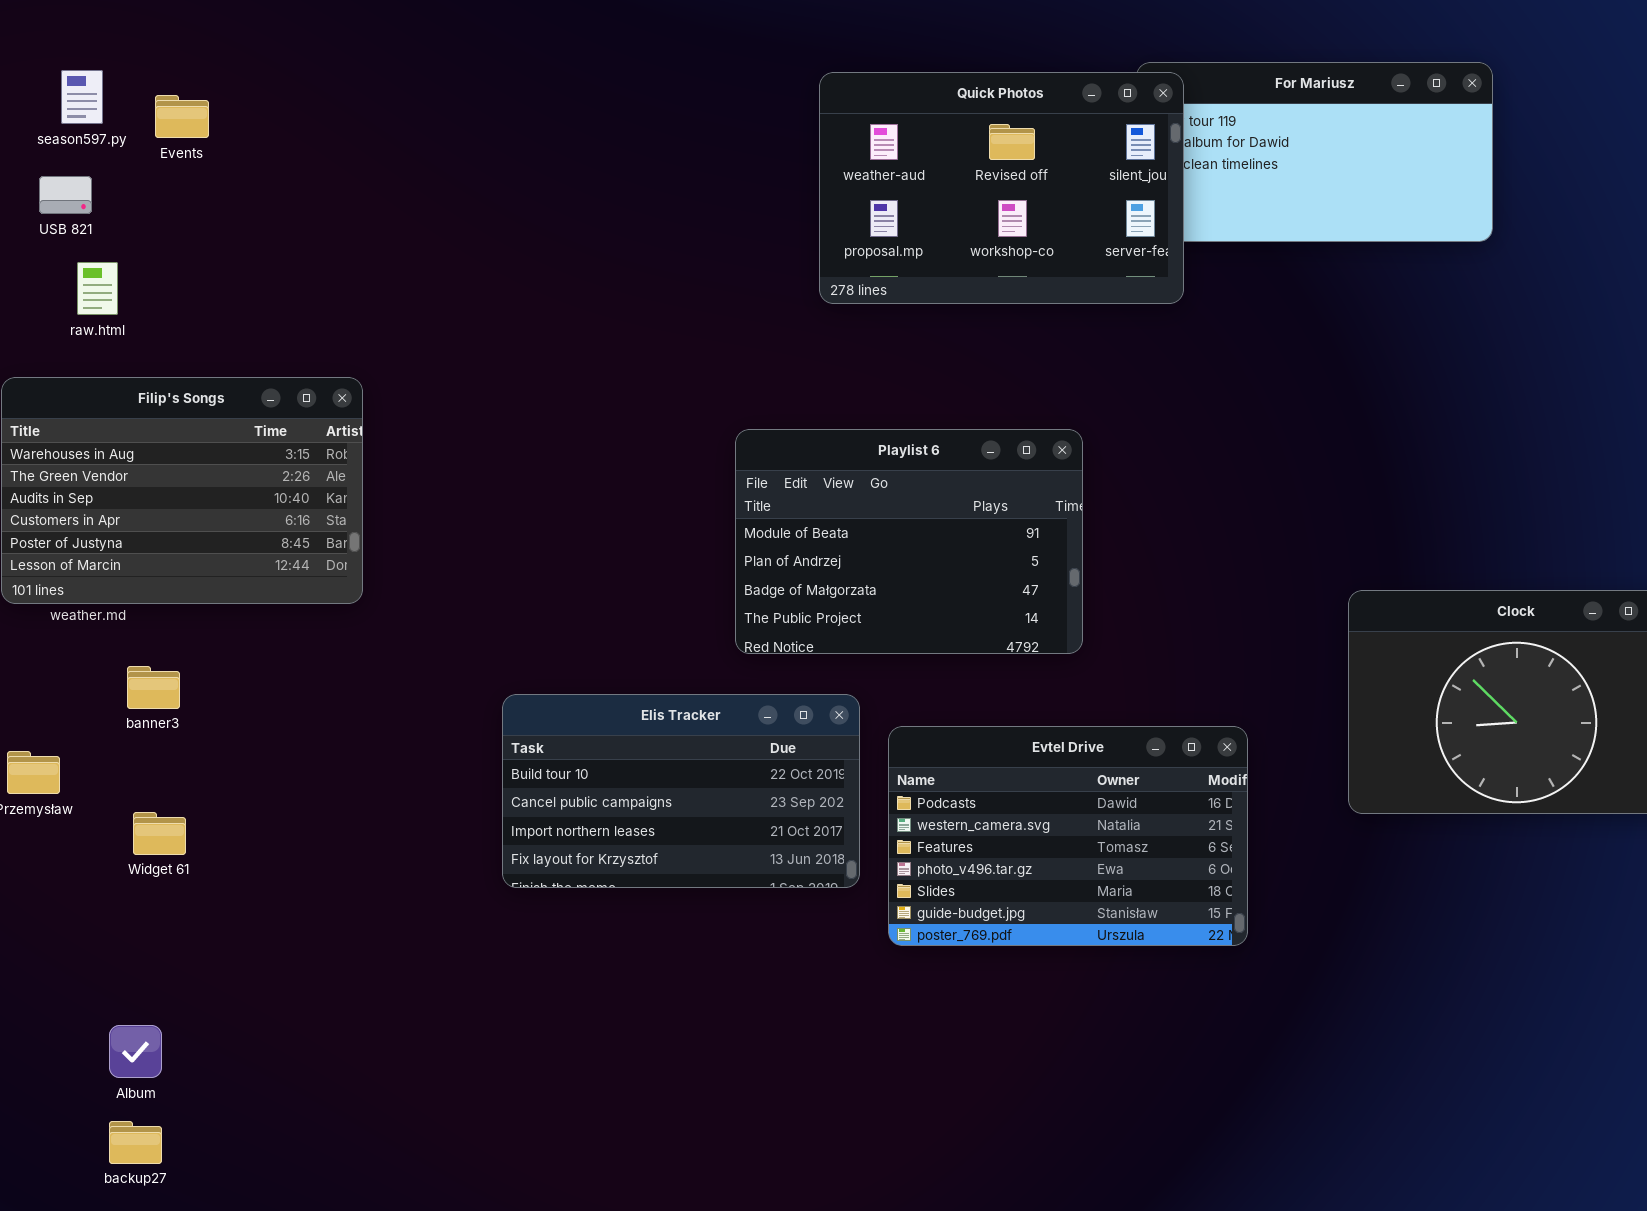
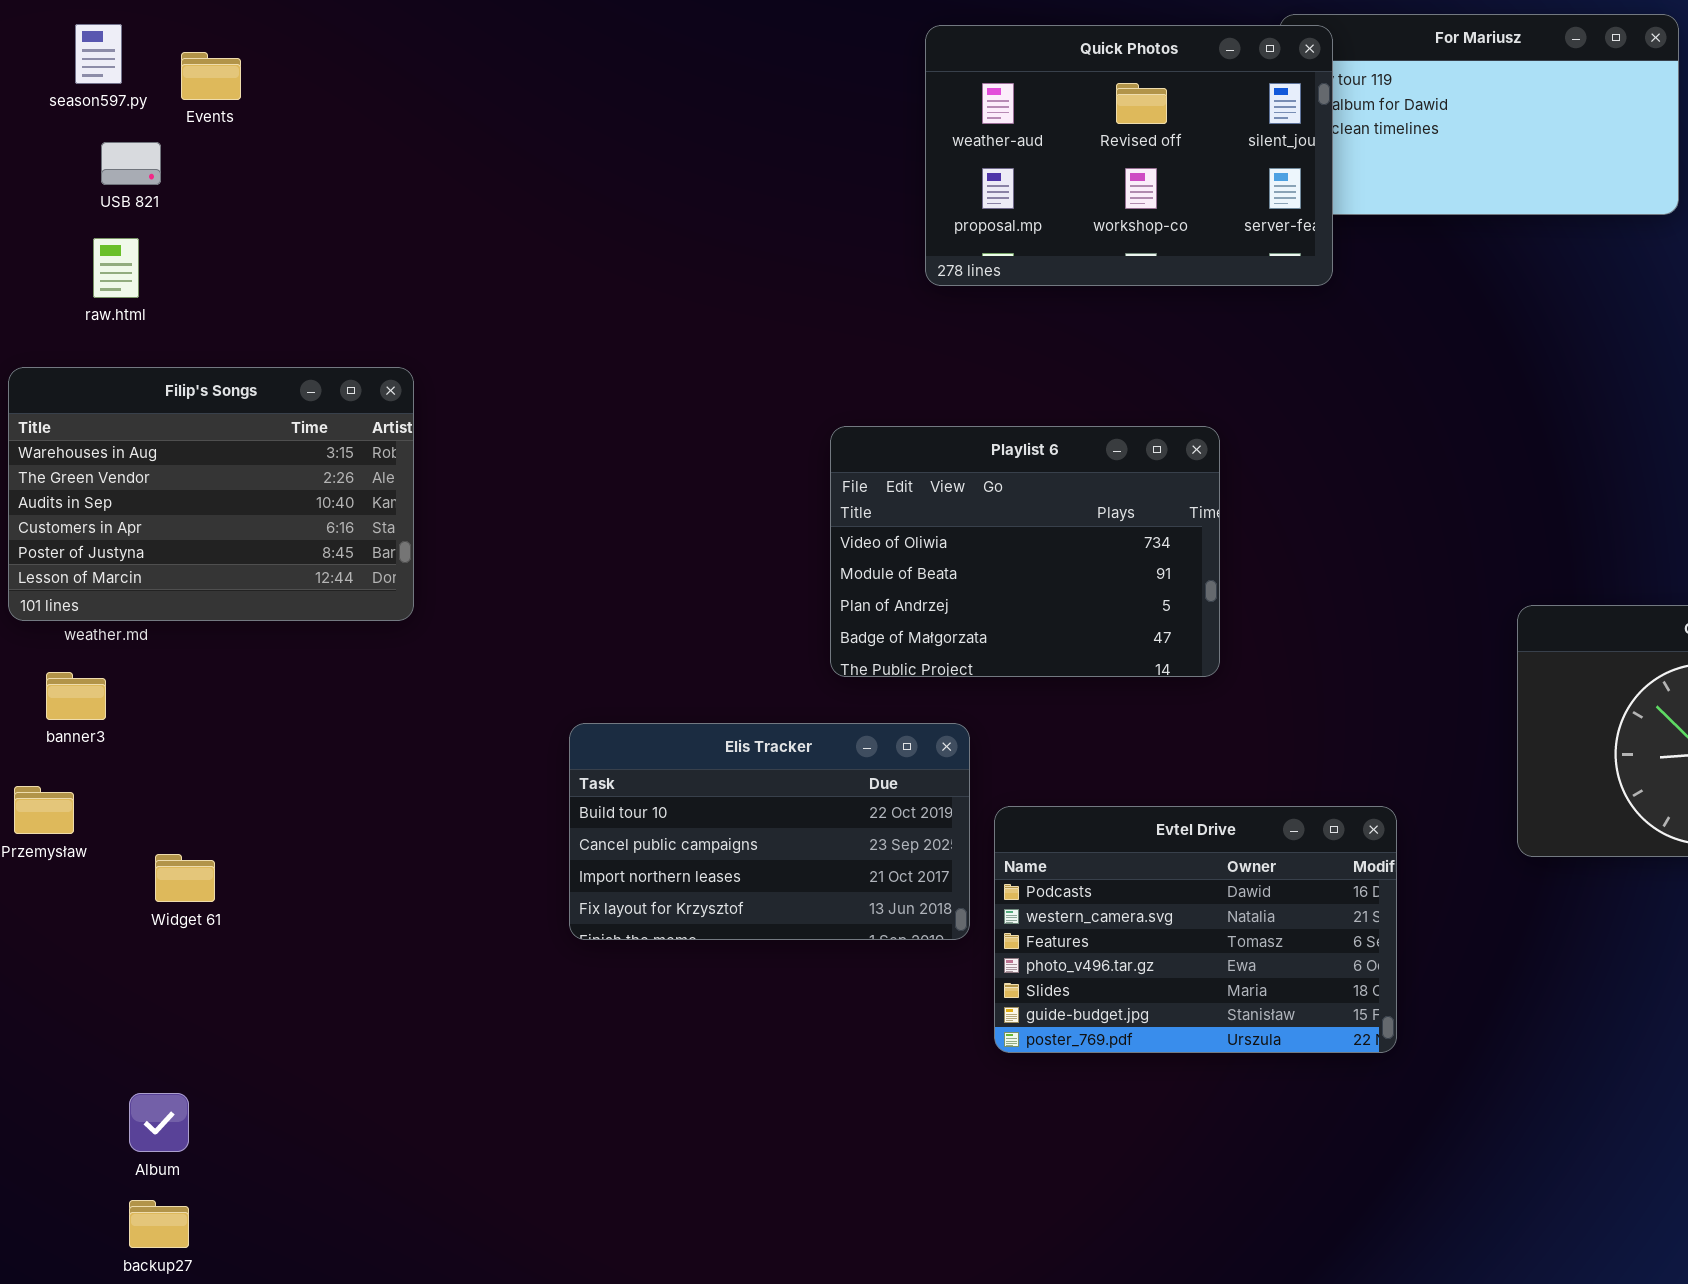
USB 821: [39,176,92,214] -> [101,142,161,185], moved
Playlist 6: [735,429,1083,654] -> [830,426,1220,677], scrolled up 1 row
banner3: [127,666,180,709] -> [46,672,106,720], moved
Evtel Drive: [888,726,1248,946] -> [994,806,1397,1053], moved

